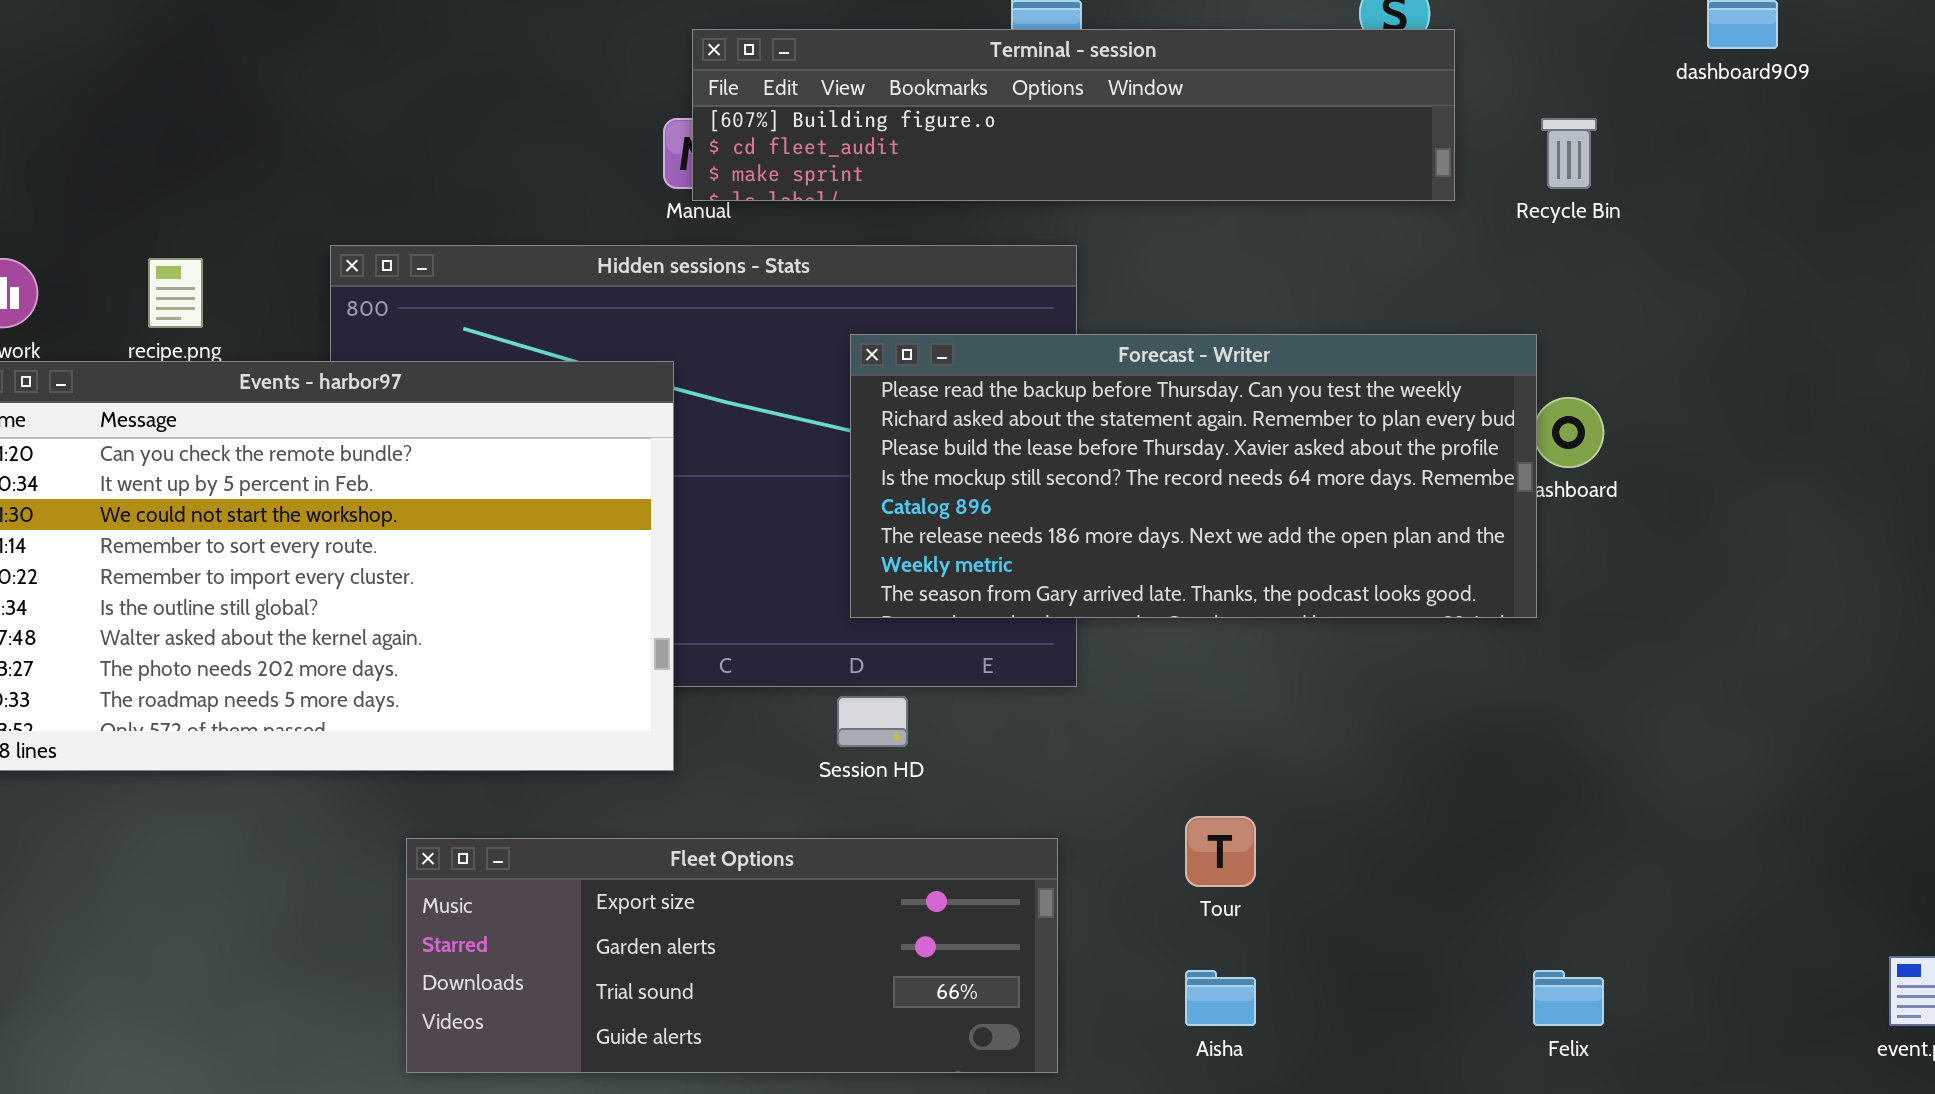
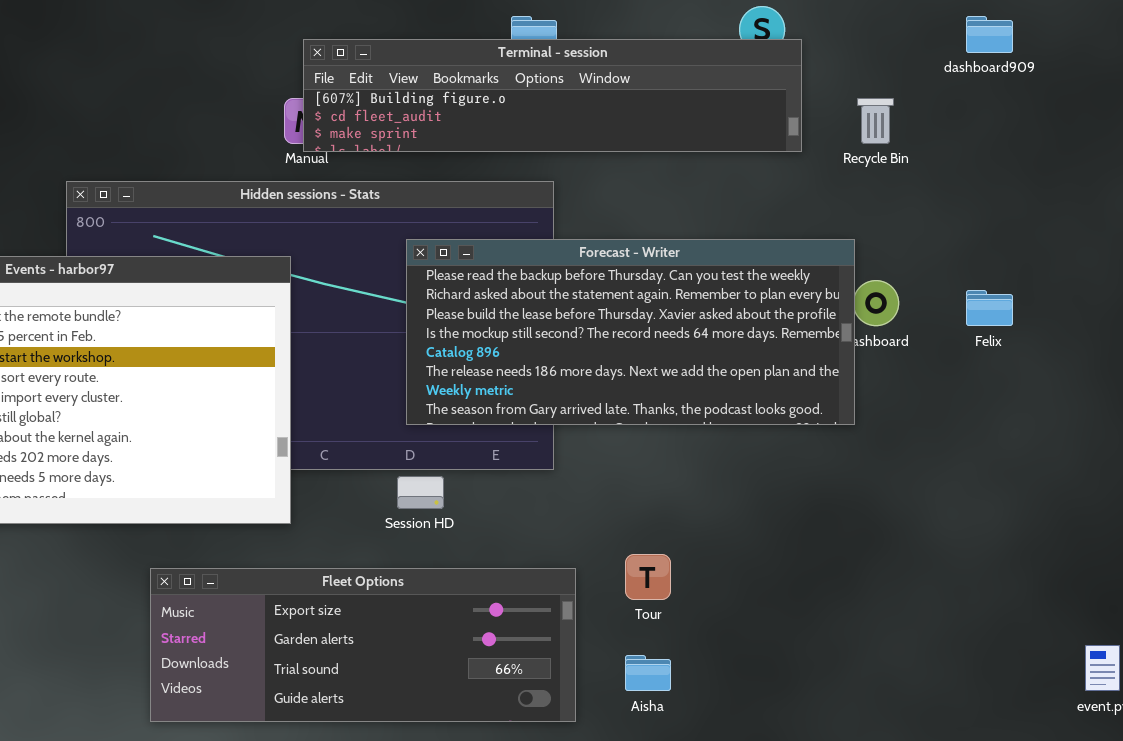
Fleet Options: [406,838,1058,1073] -> [150,568,576,722], moved
Felix: [1533,970,1604,1026] -> [966,290,1013,326], moved

